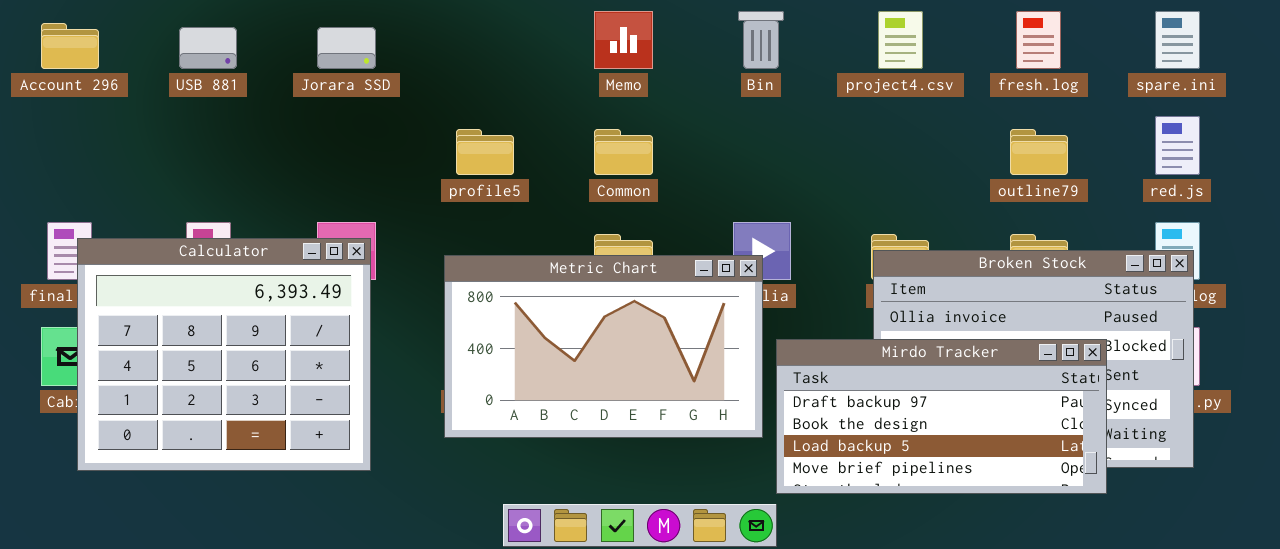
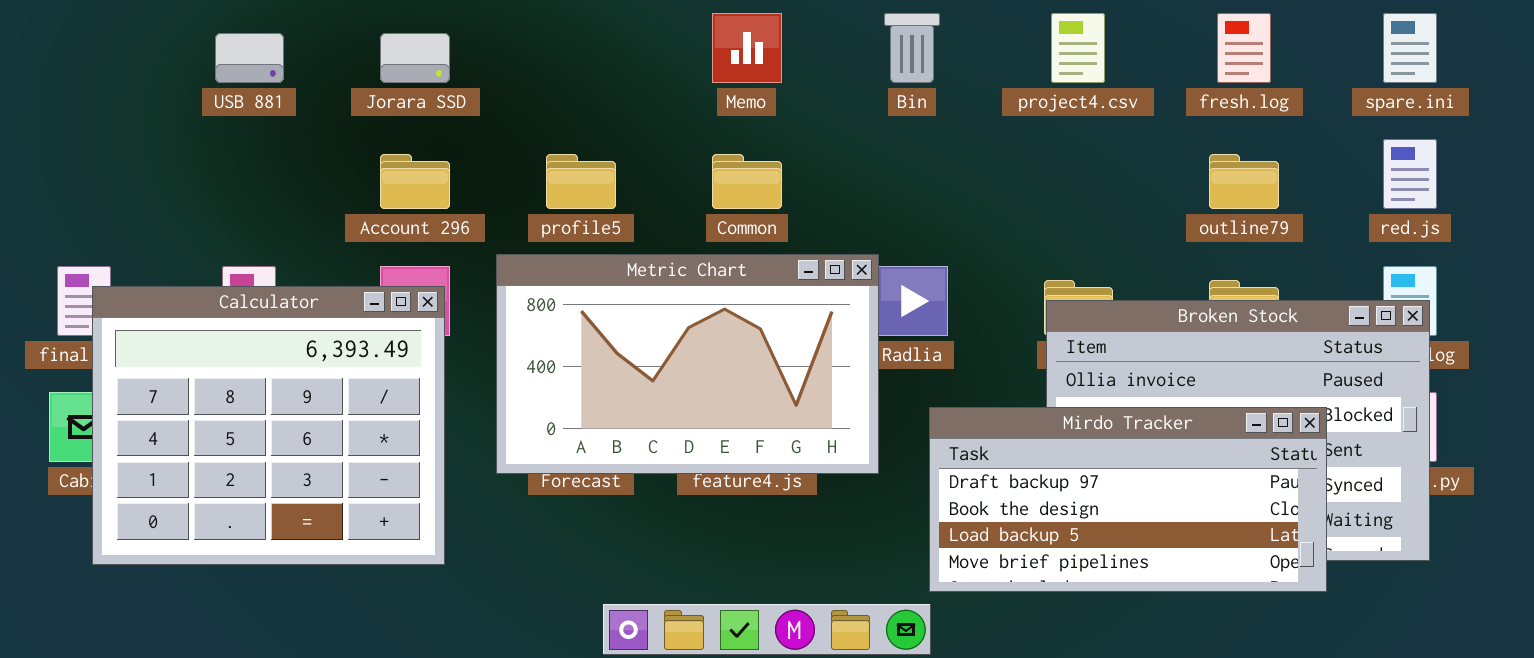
Account 296: [41,23,99,69] -> [380,154,450,209], moved
Metric Chart: [444,255,763,438] -> [496,254,879,474], moved

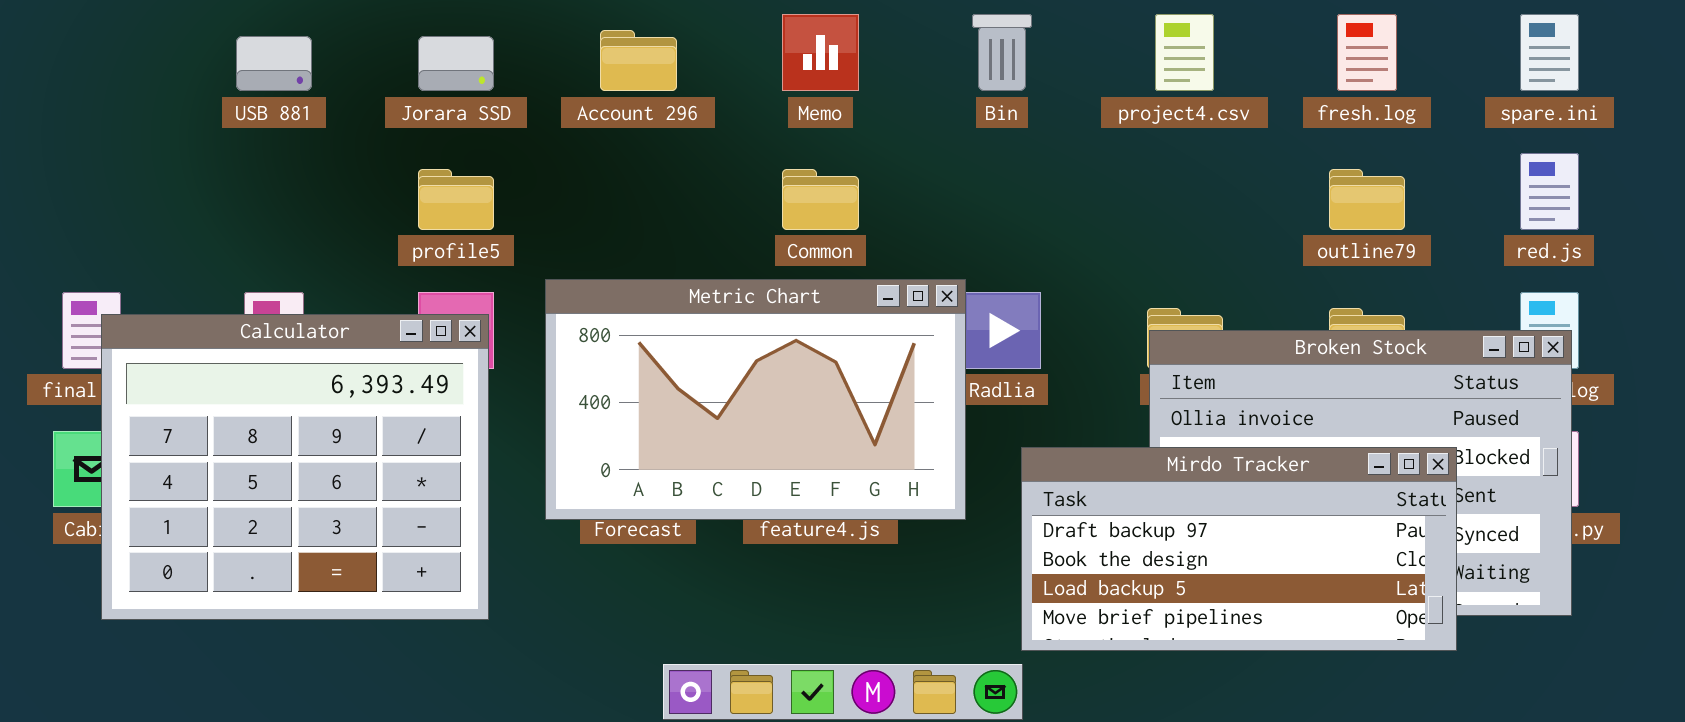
Account 296: [380,154,450,209] -> [600,30,677,91], moved
profile5: [546,154,616,209] -> [418,169,494,230], moved

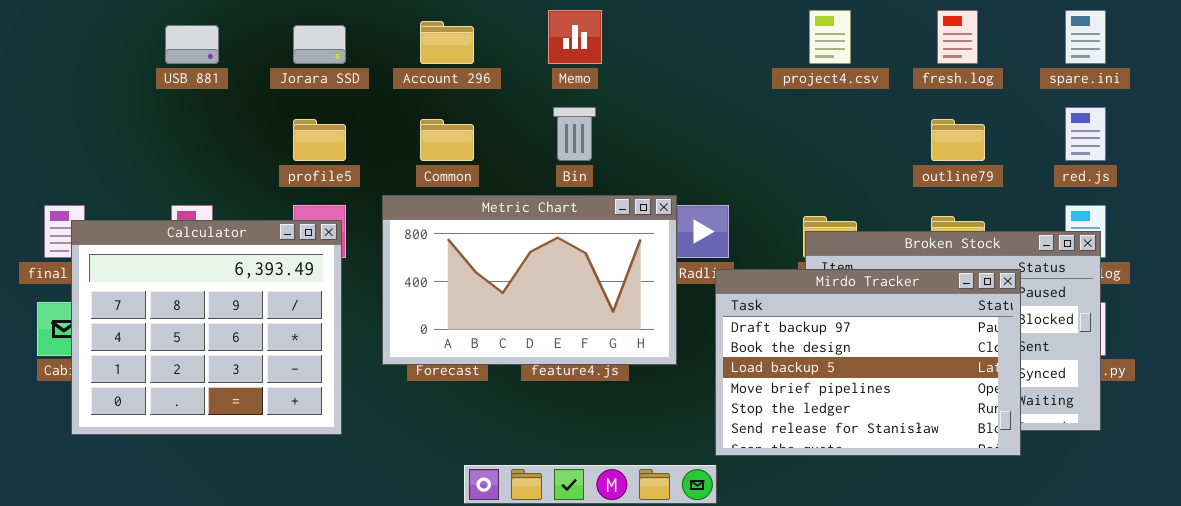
Bin: [972,14,1032,91] -> [553,107,596,161], moved
Common: [782,169,859,230] -> [420,119,474,161], moved
Mirdo Tracker: [1021,447,1457,651] -> [715,269,1021,456], resized

